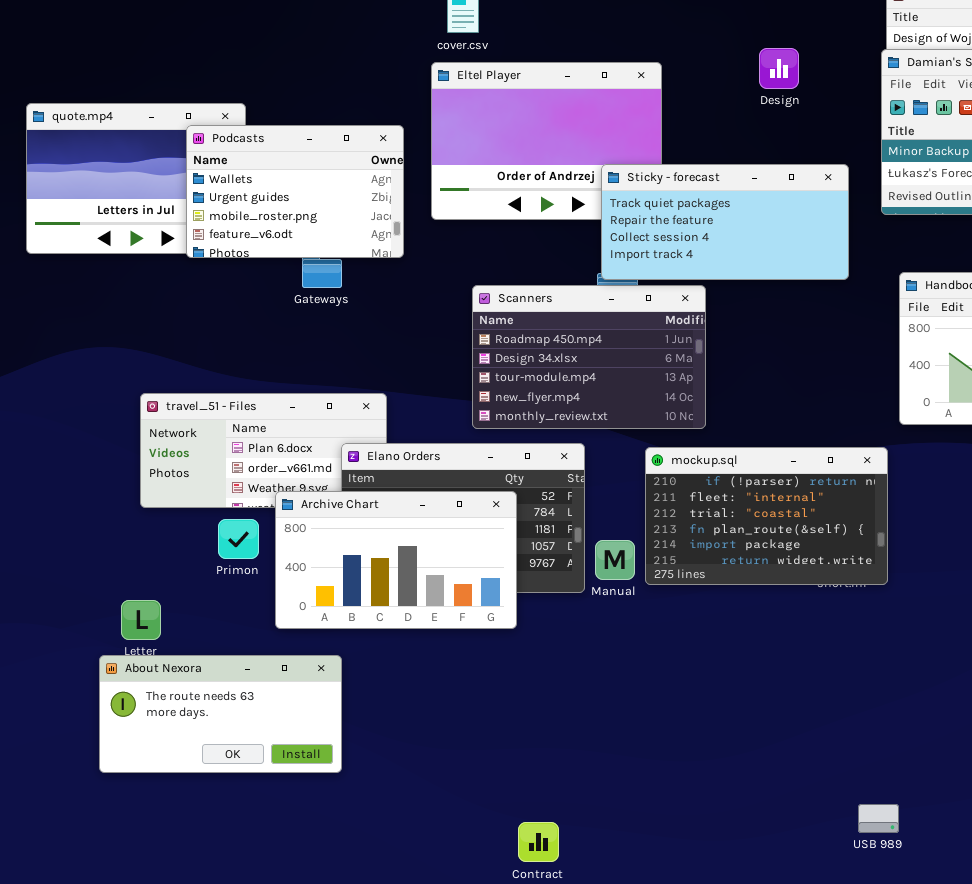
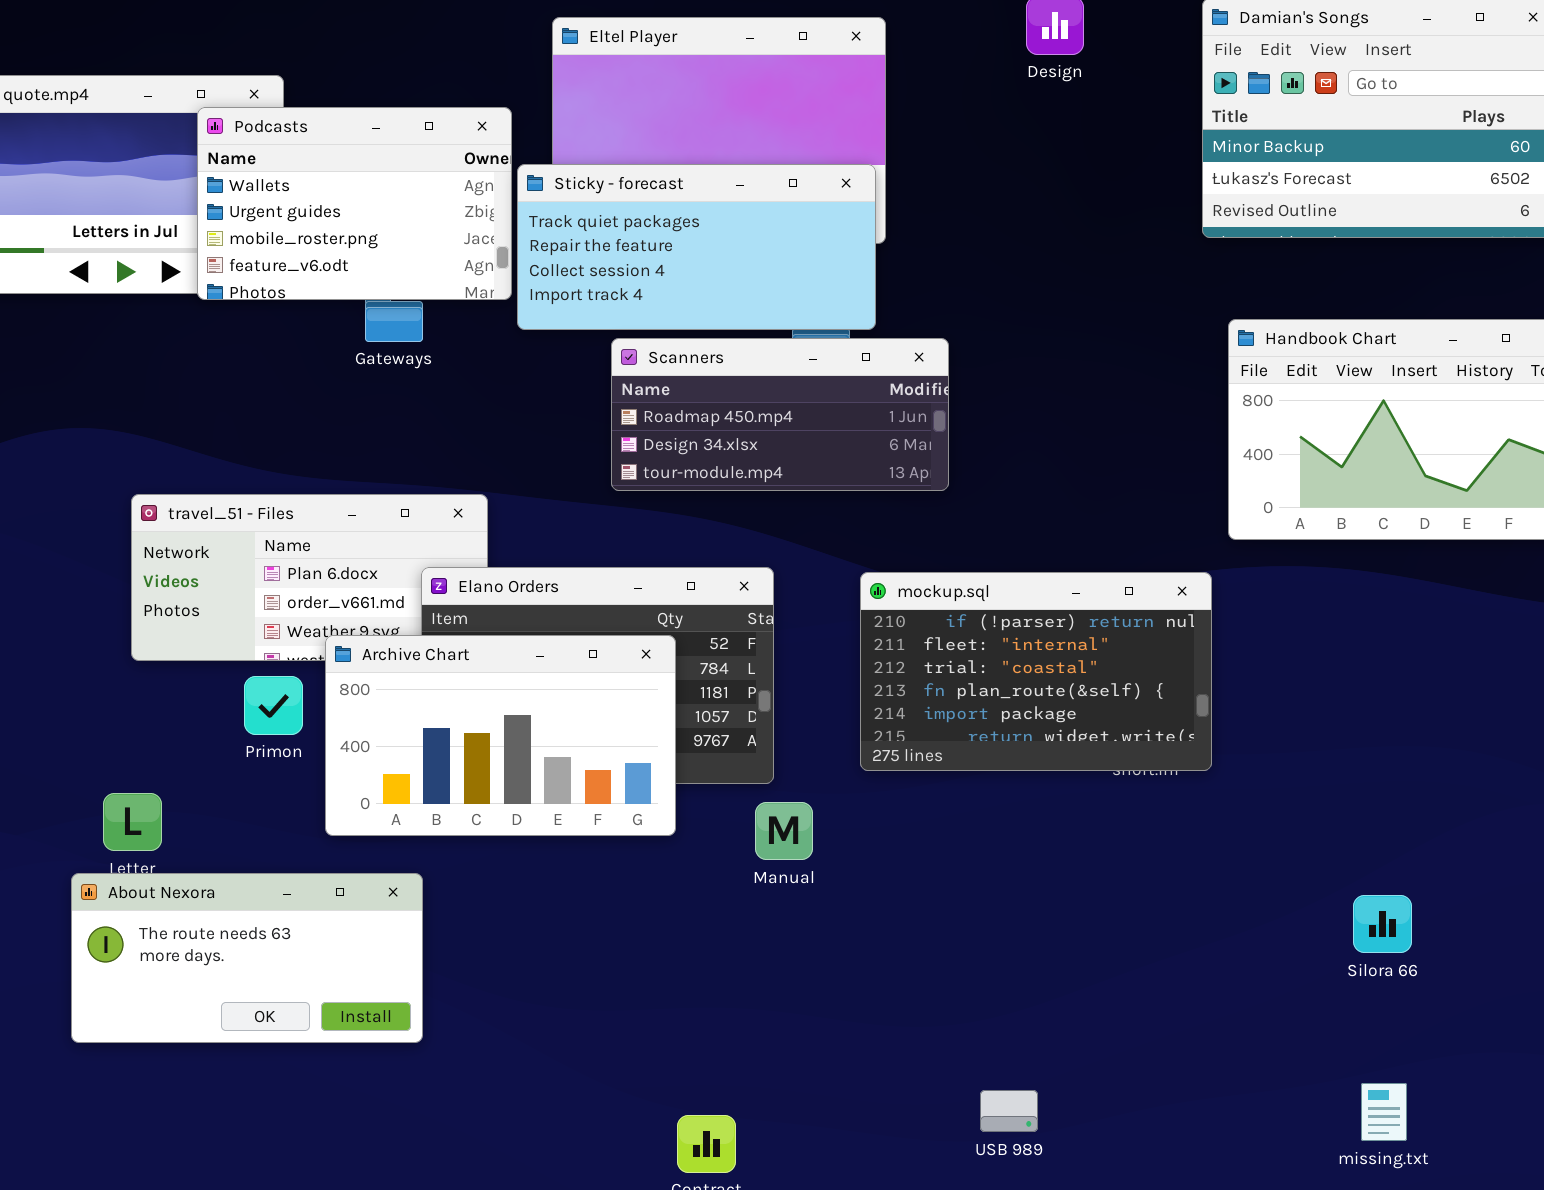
Sticky - forecast: [601,164,849,280] -> [517,164,876,330], moved
Scanners: [472,285,706,429] -> [611,338,949,491], resized
Manual: [595,540,635,580] -> [755,802,813,860], moved
USB 989: [858,804,899,833] -> [980,1090,1038,1132], moved

